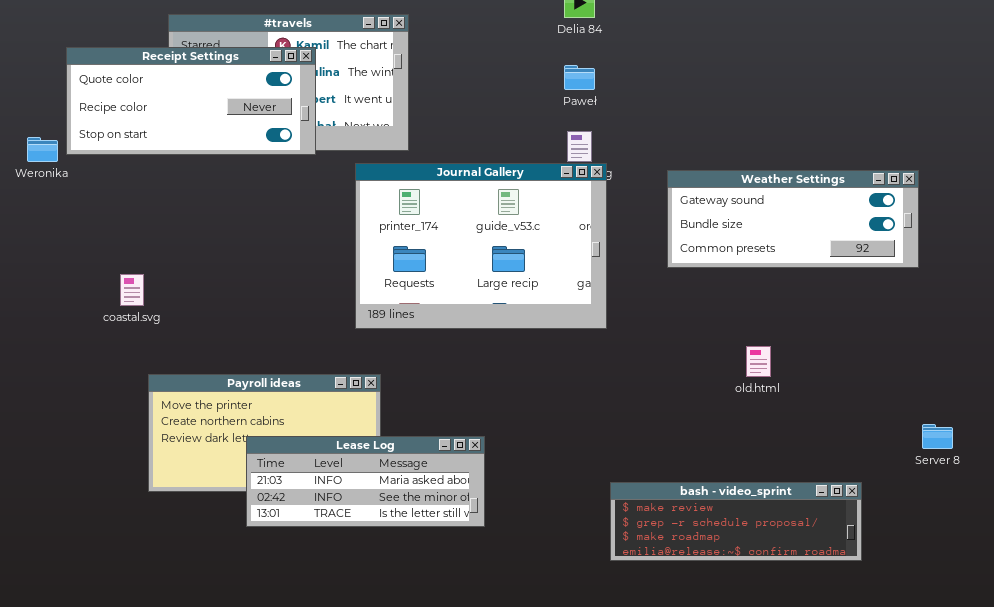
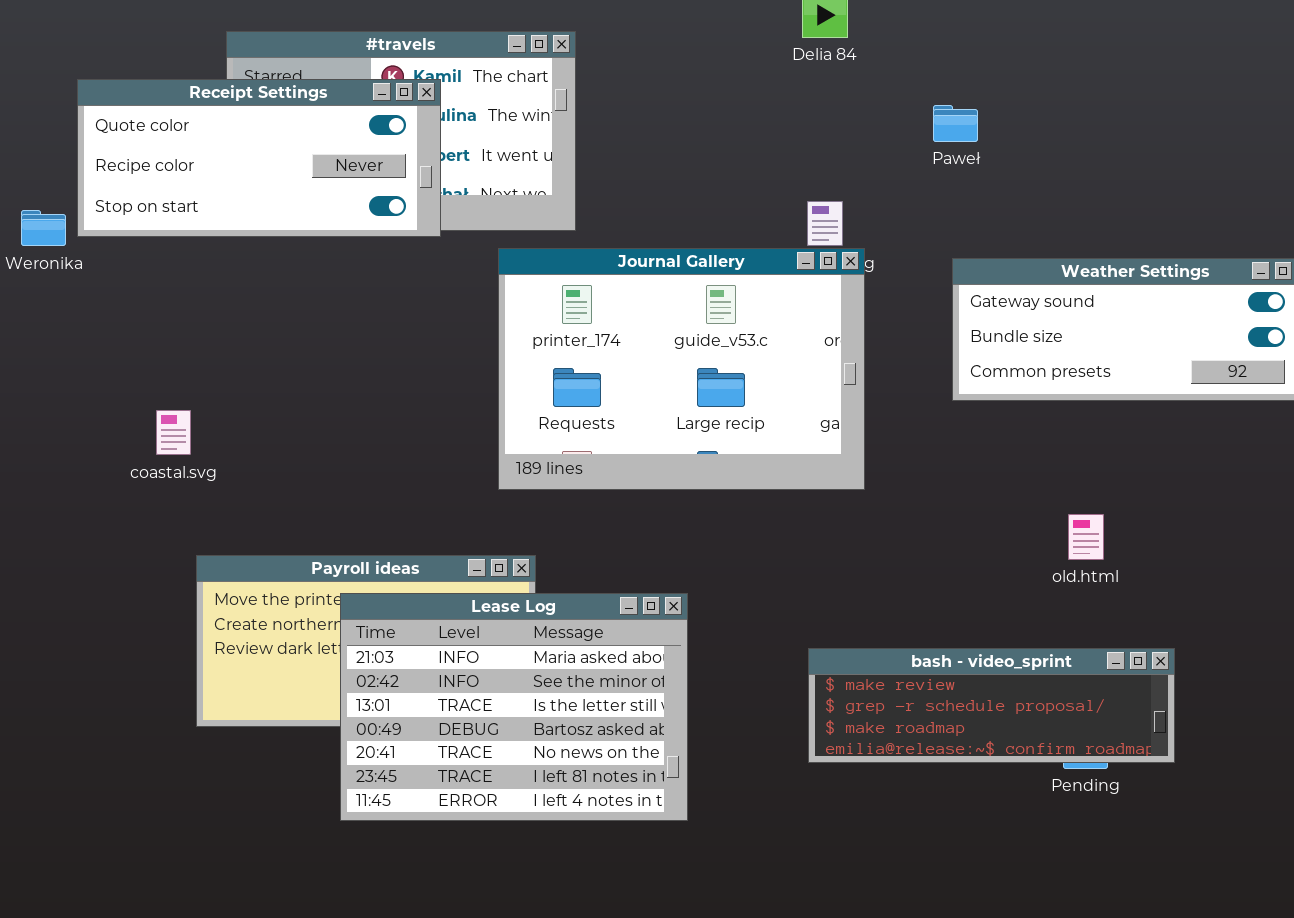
Paweł: [564,65,595,90] -> [933,105,978,142], moved
Lease Log: [246,436,485,527] -> [340,593,688,821], moved, resized
bash - video_sprint: [610,482,862,561] -> [808,648,1175,763], moved

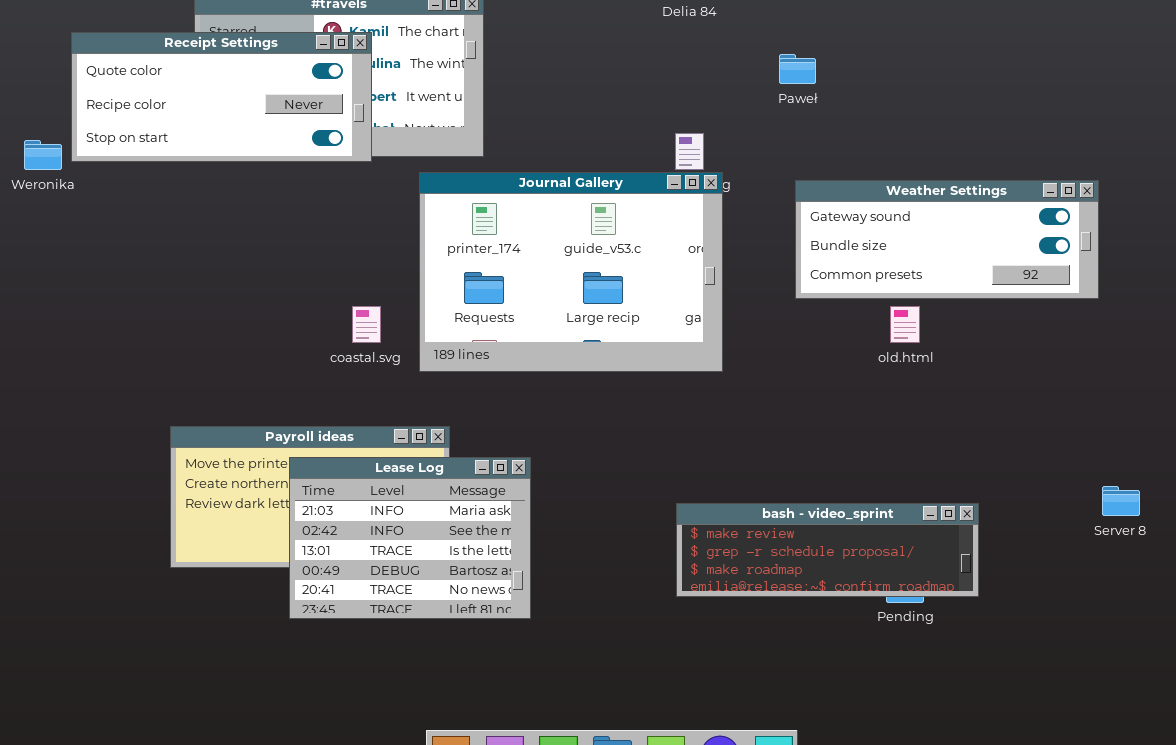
coastal.svg: [156,410,191,455] -> [352,306,381,343], moved
old.html: [1068,514,1104,560] -> [890,306,920,343], moved
Lease Log: [340,593,688,821] -> [289,457,531,619], resized

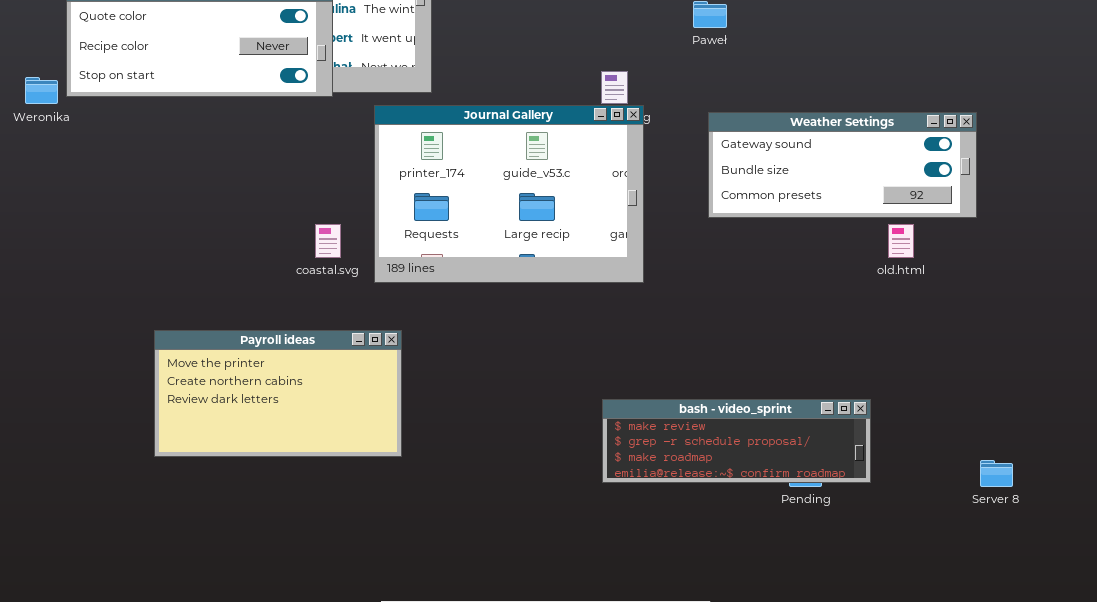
old.html: [890,306,920,343] -> [888,224,914,258], moved
Lease Log: [289,457,531,619] -> none, closed
Server 8: [1102,486,1140,516] -> [980,460,1013,487], moved

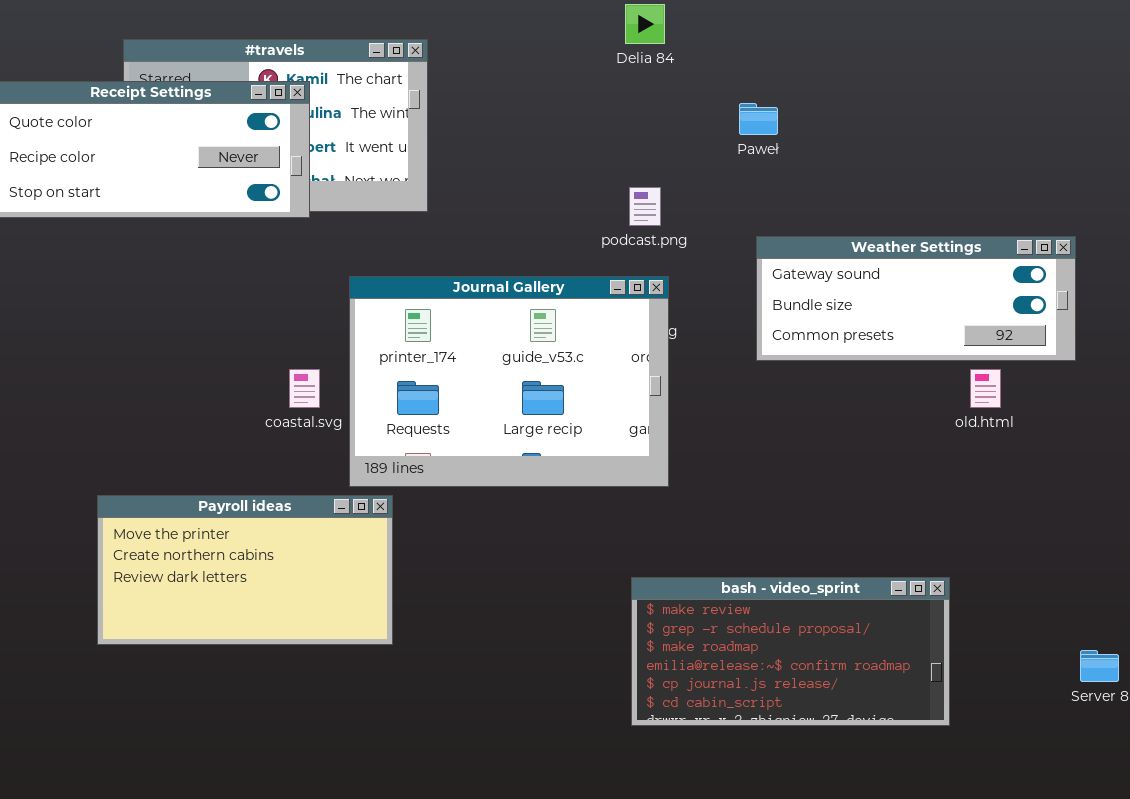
Journal Gallery: [374,105,644,283] -> [349,276,669,487], moved
bash - video_sprint: [602,399,871,483] -> [631,577,950,726], resized

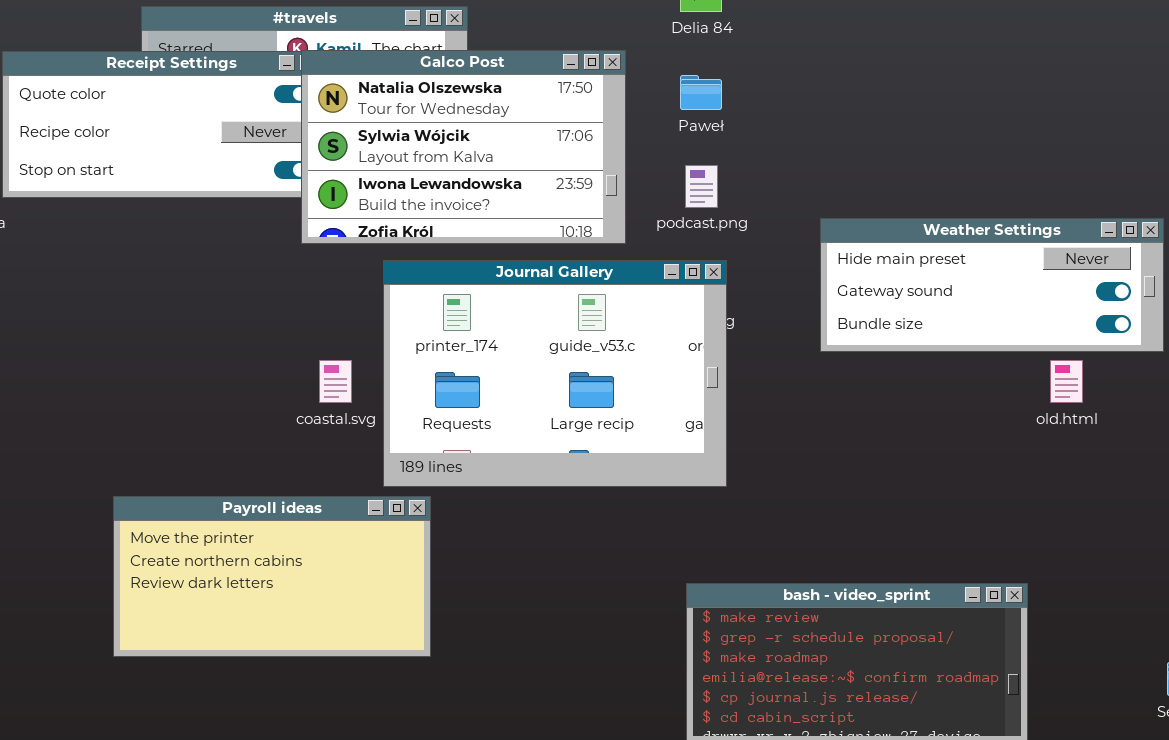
Galco Post: none -> [301,50,626,244], opened
Paweł: [739,103,778,135] -> [680,75,722,110], moved
Weather Settings: [756,236,1076,361] -> [820,218,1164,352], scrolled up 1 row

